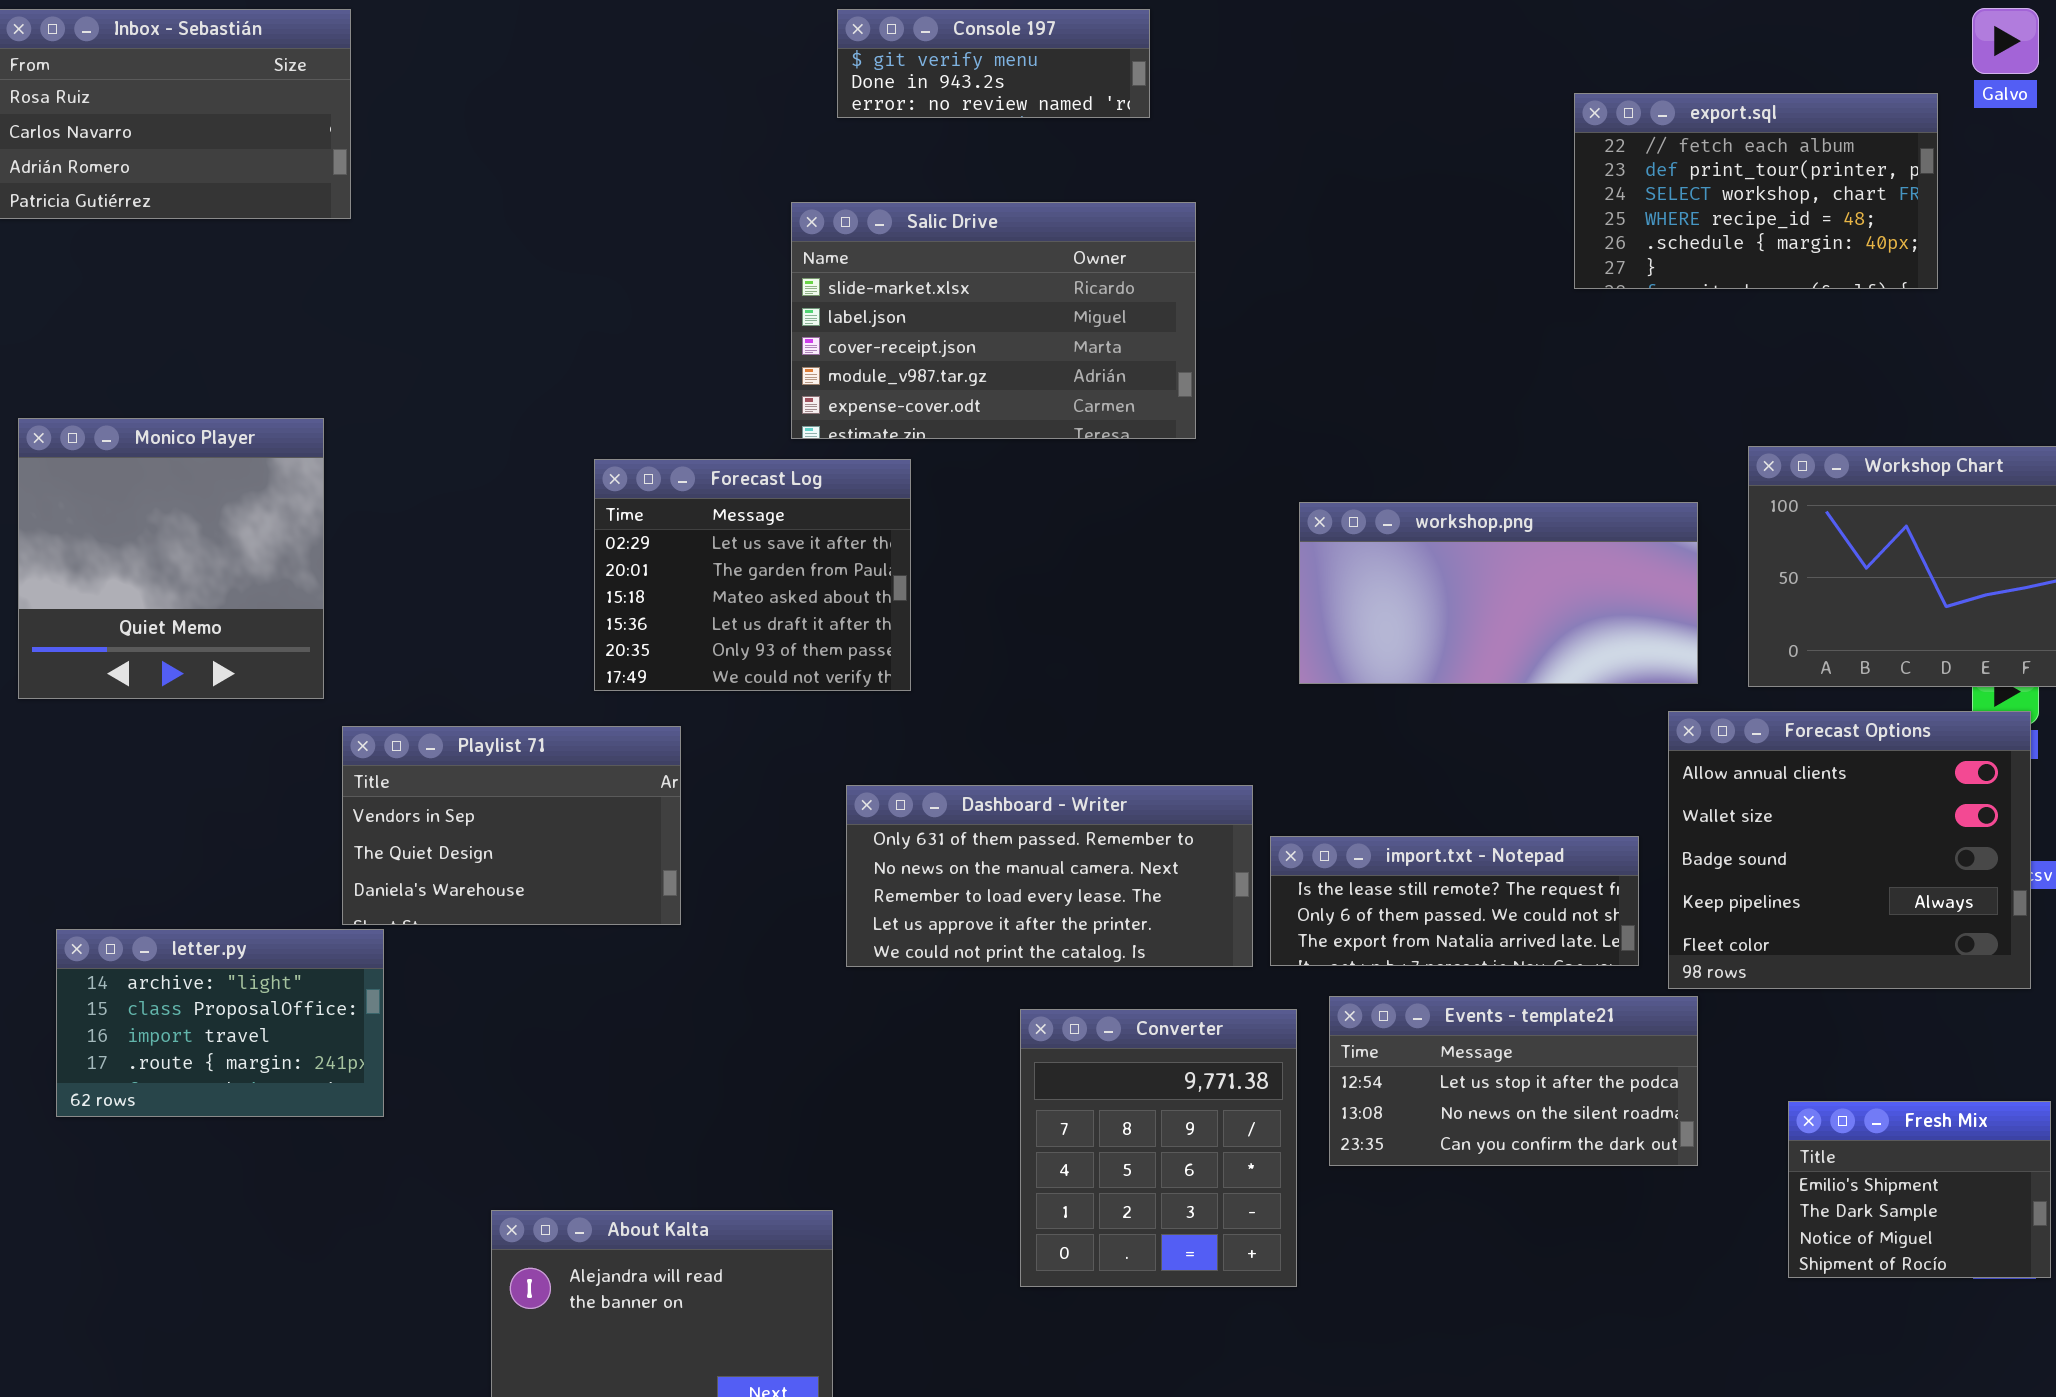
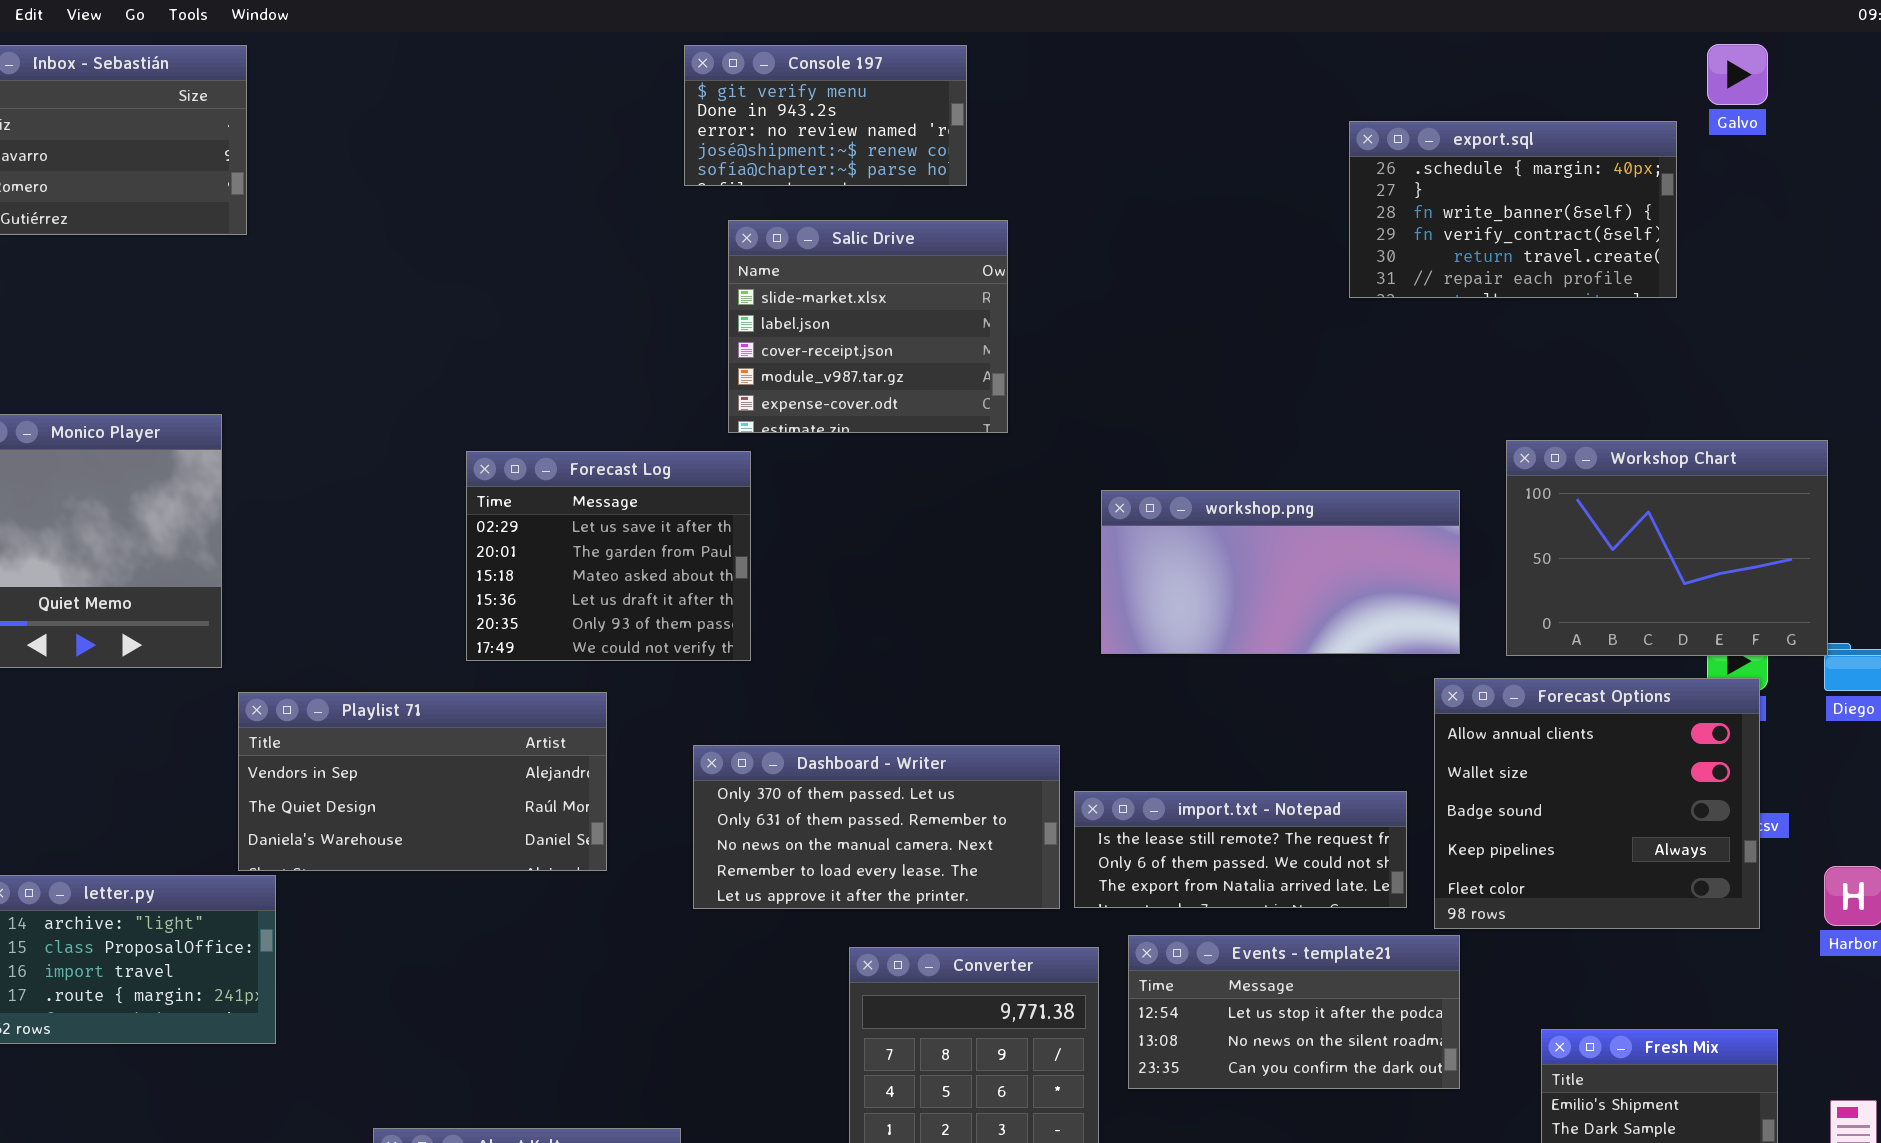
Console 197: [837,9,1150,118] -> [684,45,967,186], resized
export.sql: [1574,93,1938,289] -> [1349,121,1677,298], scrolled down 4 rows
Salic Drive: [791,202,1196,439] -> [728,220,1008,433], resized
Playlist 71: [342,726,681,925] -> [238,692,607,871], resized
Dashboard - Writer: [846,785,1253,967] -> [693,745,1060,909], scrolled up 1 row

